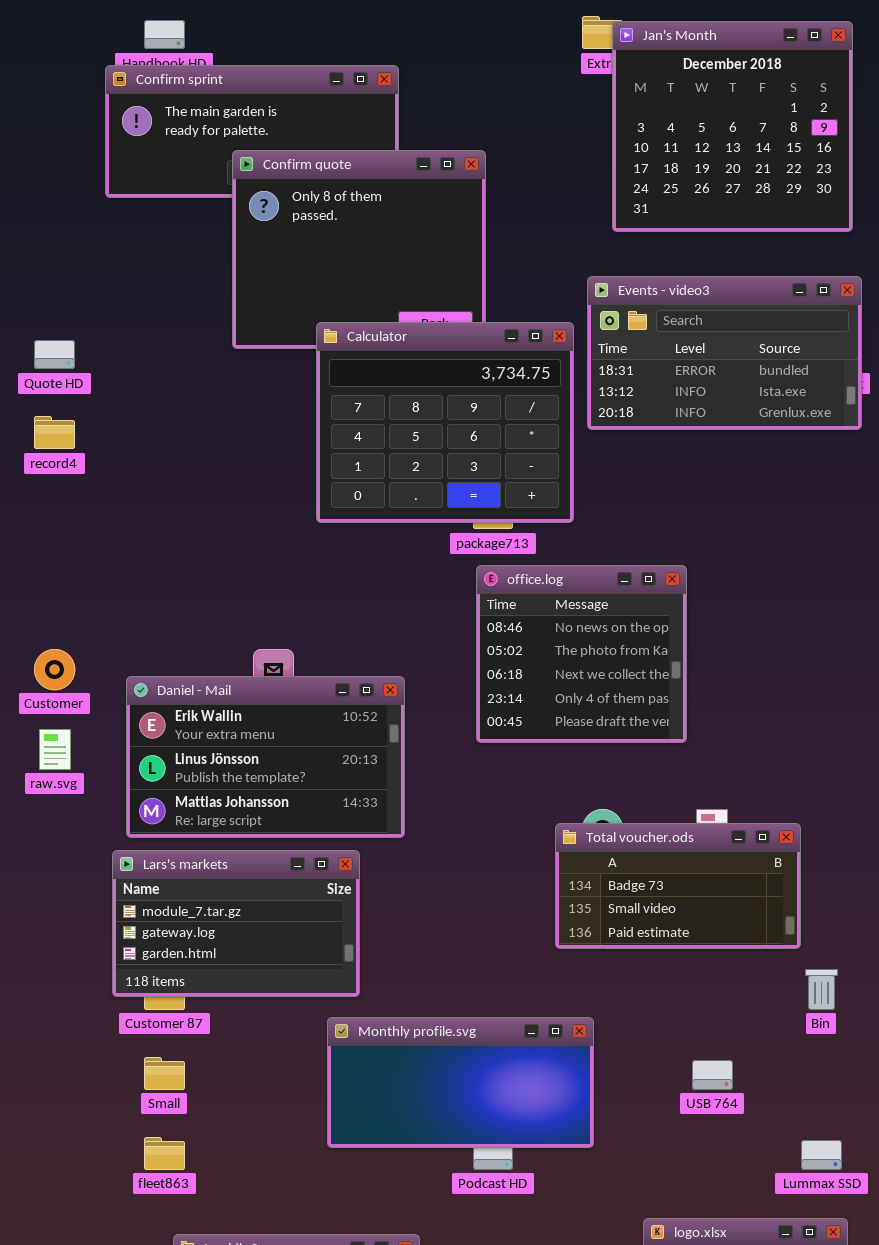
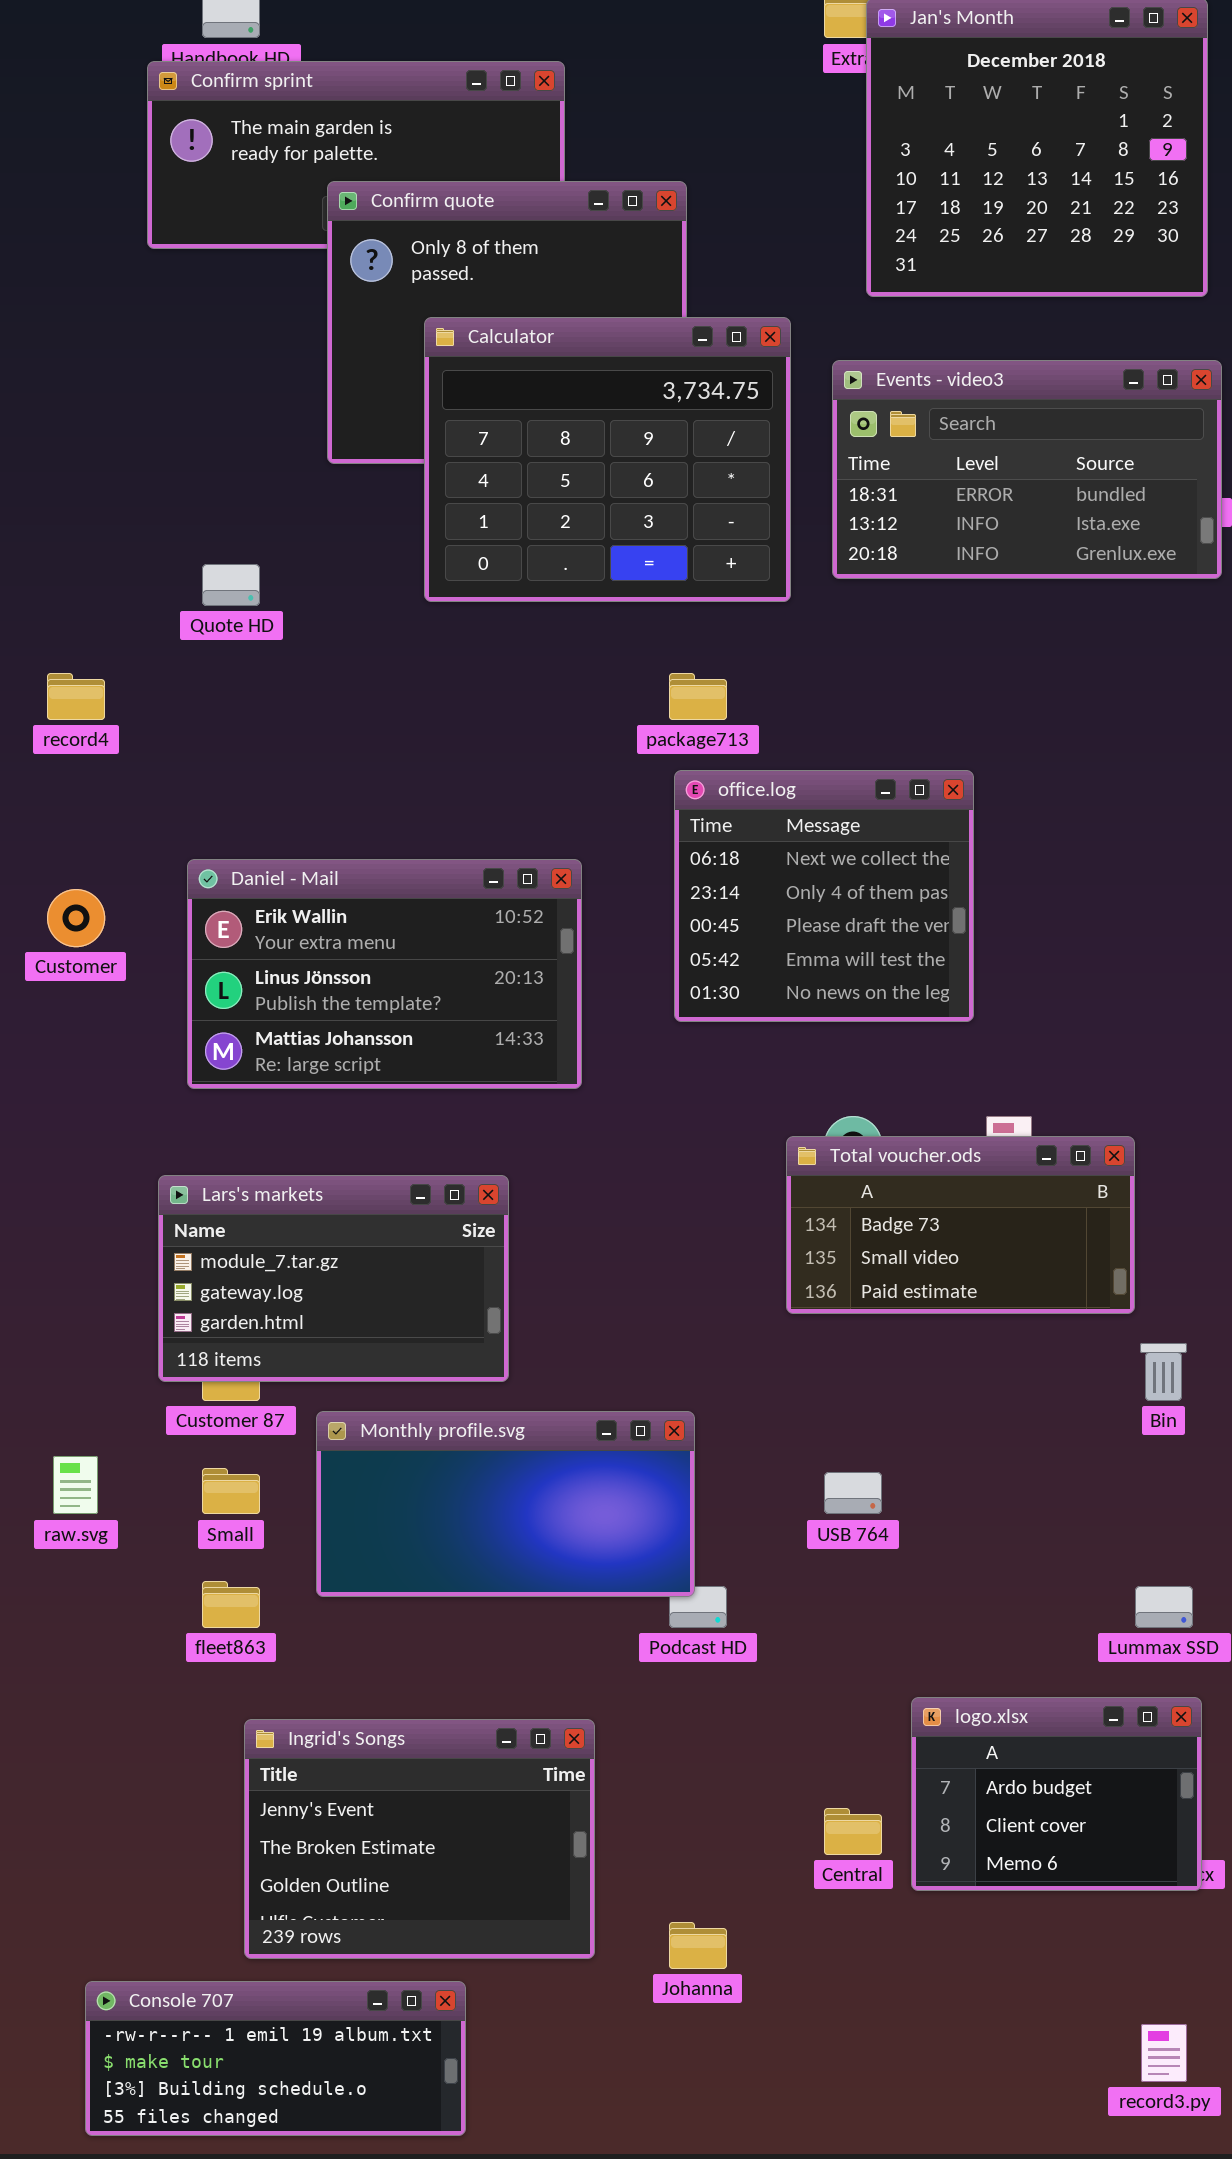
Calculator: [316,322,574,523] -> [424,317,791,602], moved
Quote HD: [34,340,75,369] -> [202,564,260,606], moved
record4: [34,416,75,449] -> [47,673,105,720], moved
office.log: [476,565,687,743] -> [674,770,974,1022], scrolled down 2 rows
Daniel - Mail: [126,676,405,838] -> [187,859,582,1089], moved
raw.svg: [39,729,71,770] -> [53,1456,98,1514], moved
Monthly profile.svg: [327,1017,594,1148] -> [316,1411,695,1597], moved
USB 764: [692,1060,733,1090] -> [824,1472,882,1514], moved

